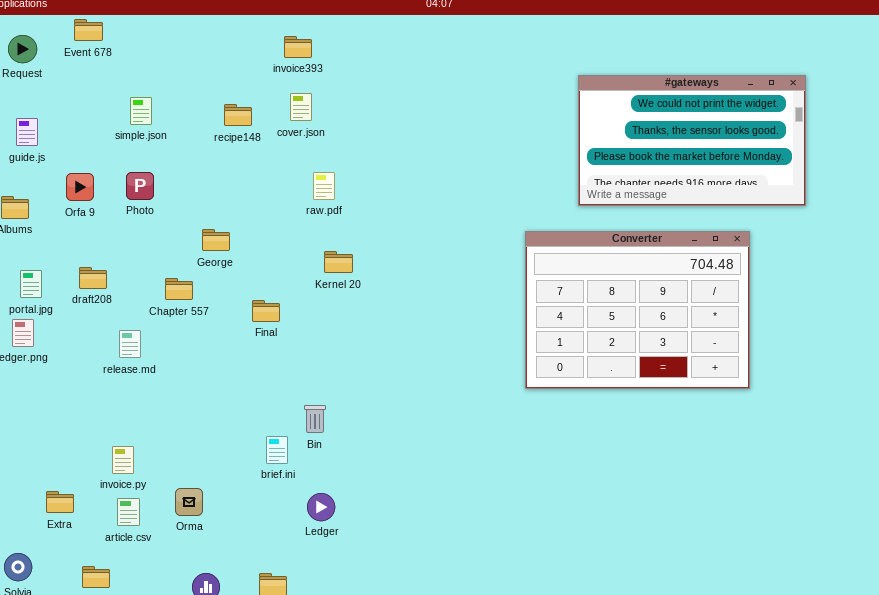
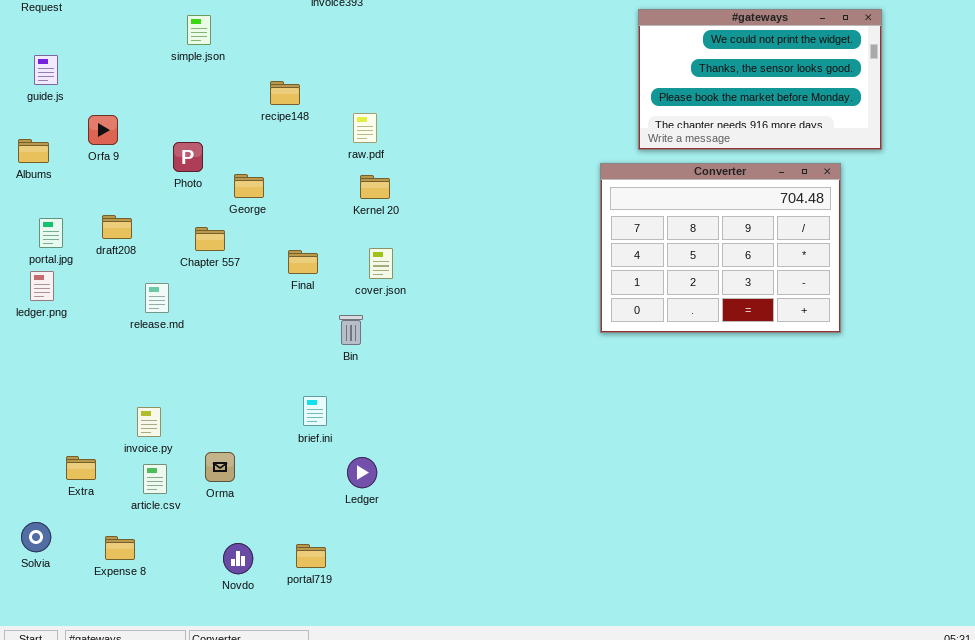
cover.json: [290,93,312,121] -> [369,248,393,279], moved
simple.json: [130,97,152,125] -> [187,15,211,45], moved
recipe148: [224,104,252,126] -> [270,81,300,105], moved
Photo: [126,172,154,200] -> [173,142,203,172], moved
Converter: [525,231,750,389] -> [600,163,841,333], moved
Kernel 20: [324,251,353,273] -> [360,175,390,199], moved
Bin: [304,405,326,433] -> [339,315,363,345], moved

